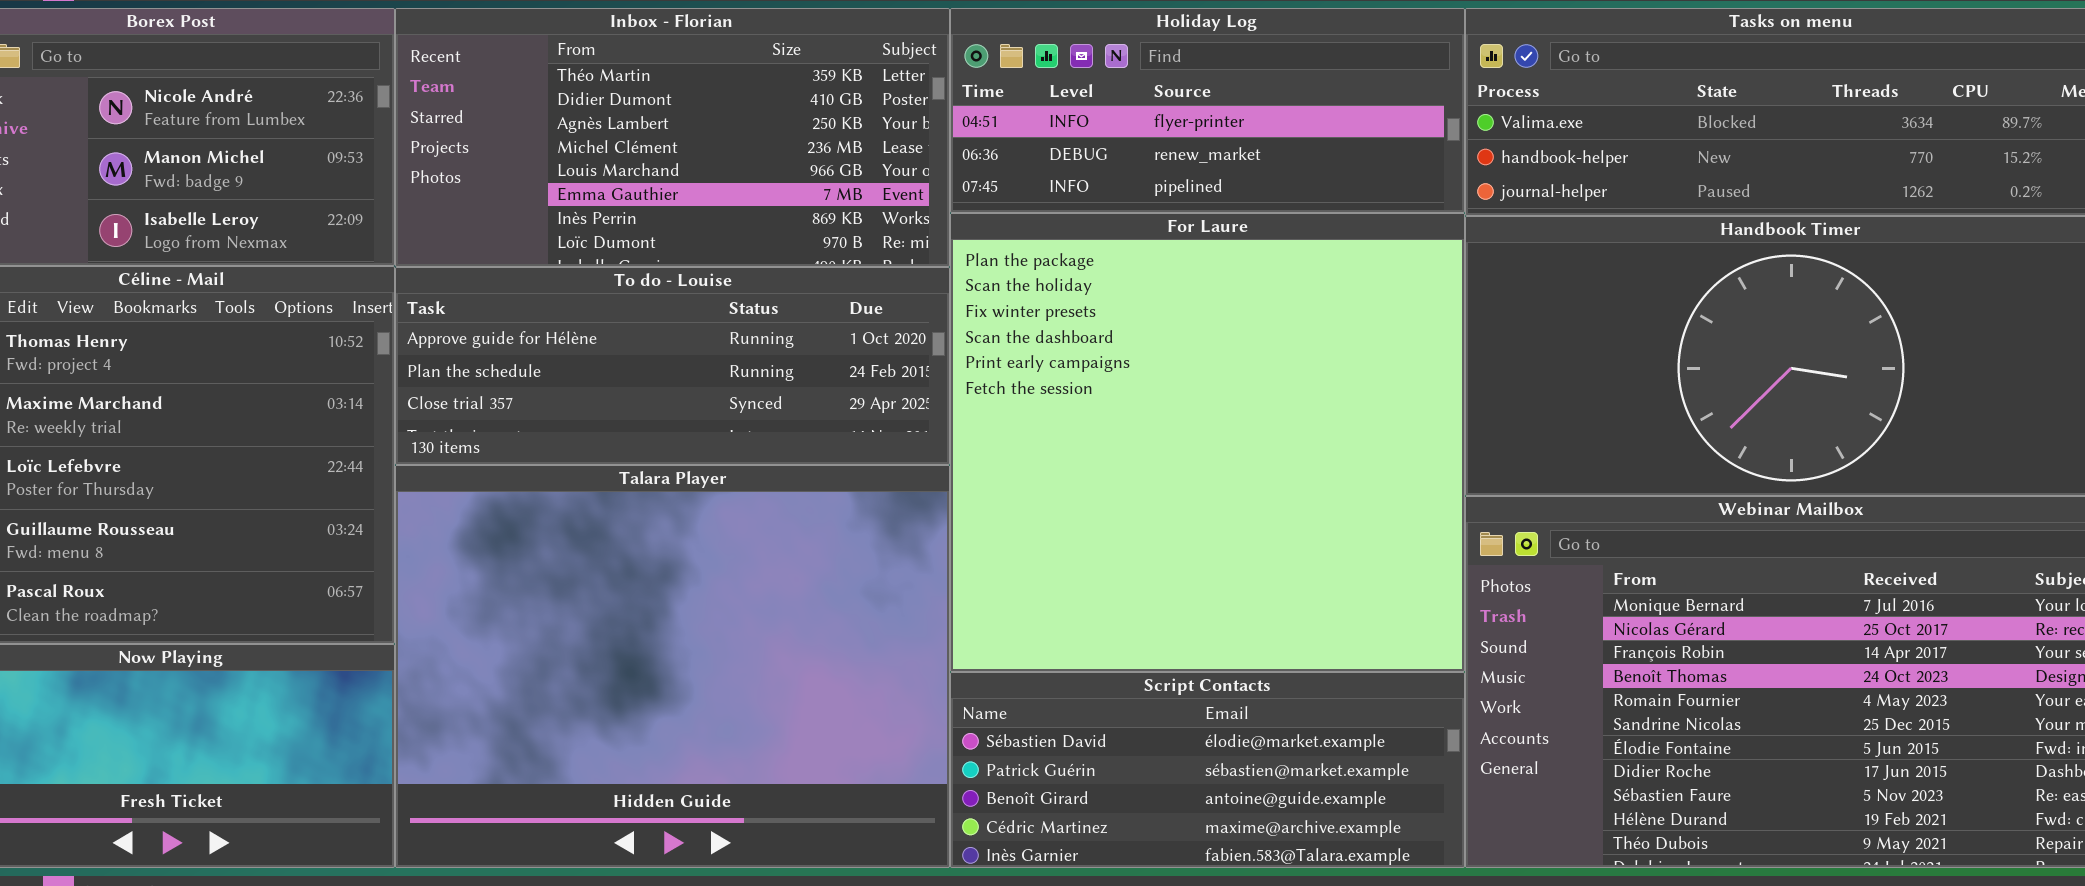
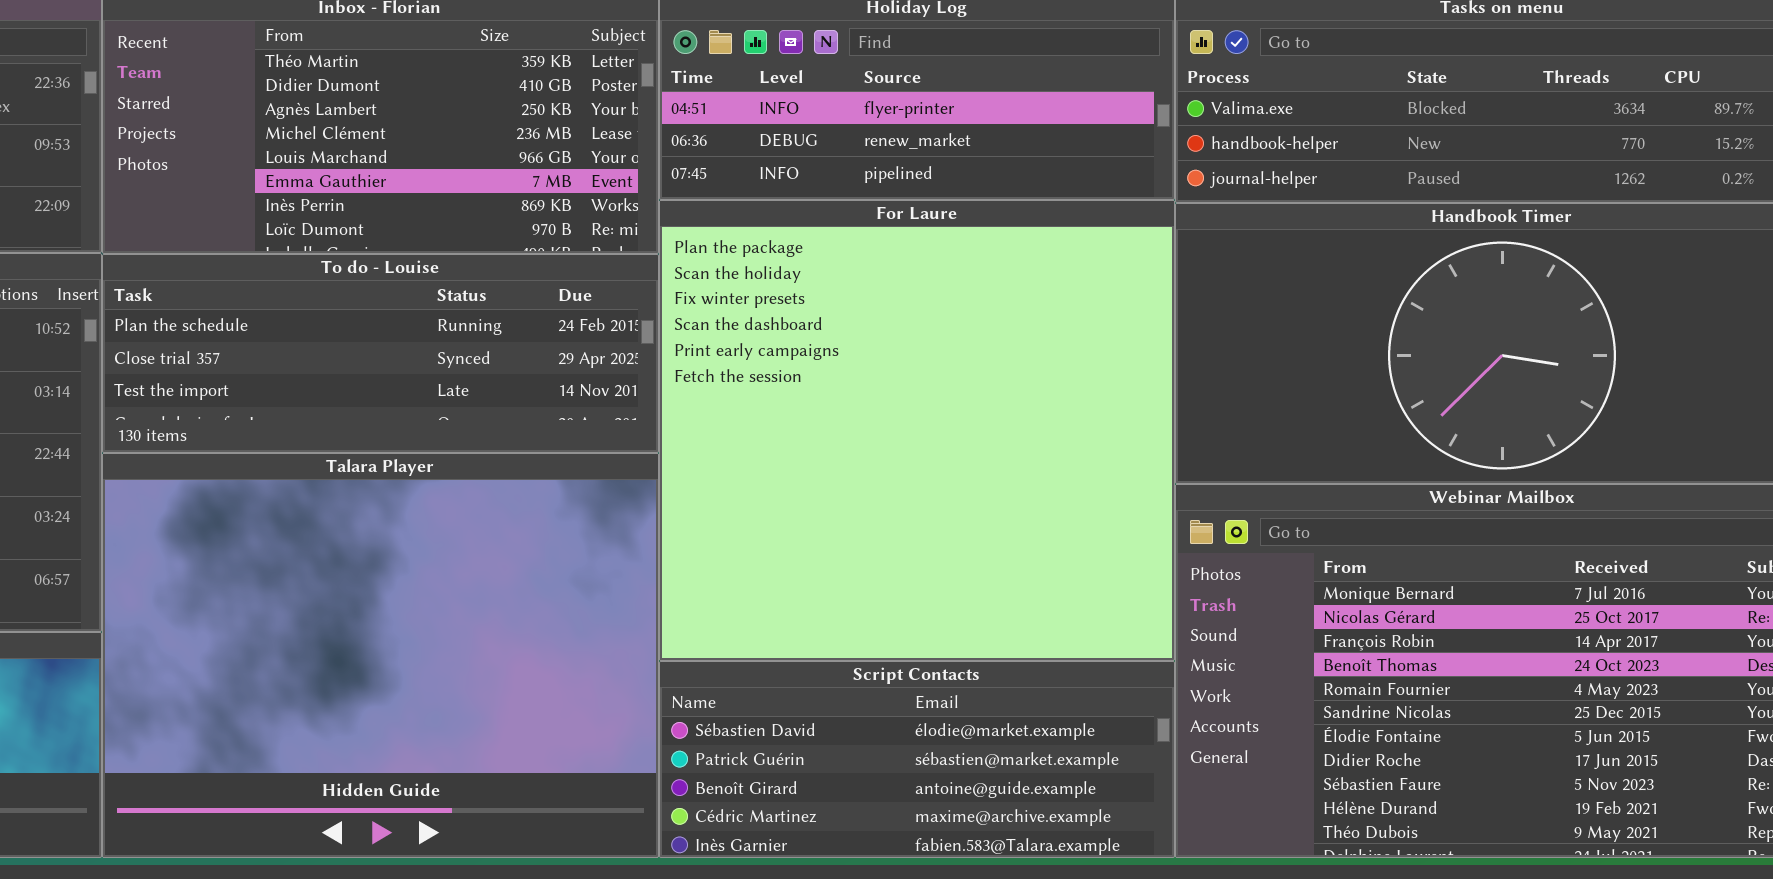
To do - Louise: [395,267,950,465] -> [102,254,659,453], scrolled down 1 row

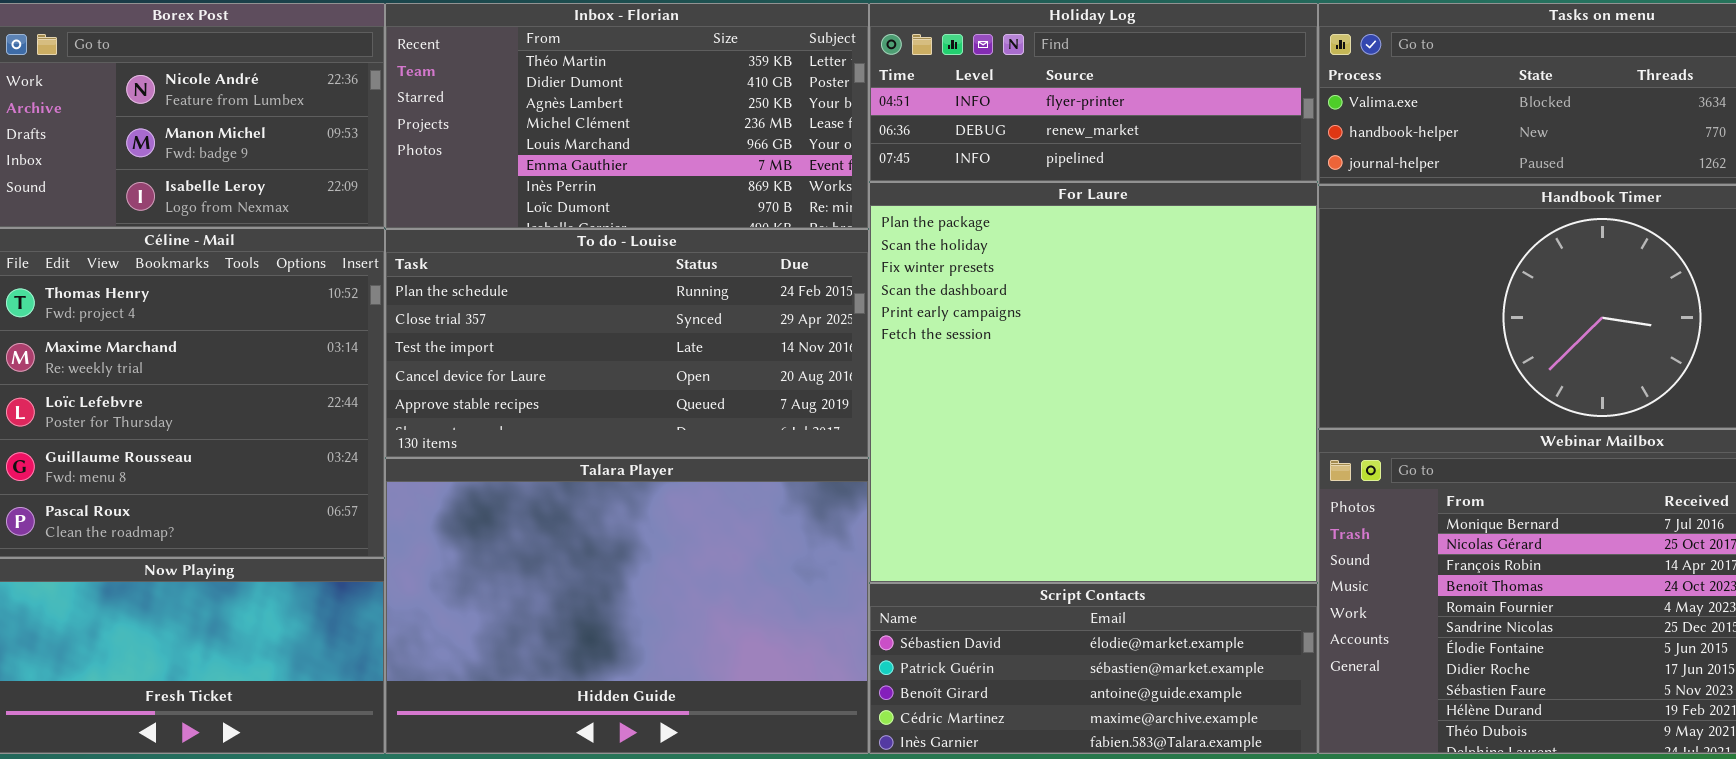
To do - Louise: [102,254,659,453] -> [385,229,869,458], resized
Talara Player: [102,453,659,858] -> [385,458,869,754], resized

